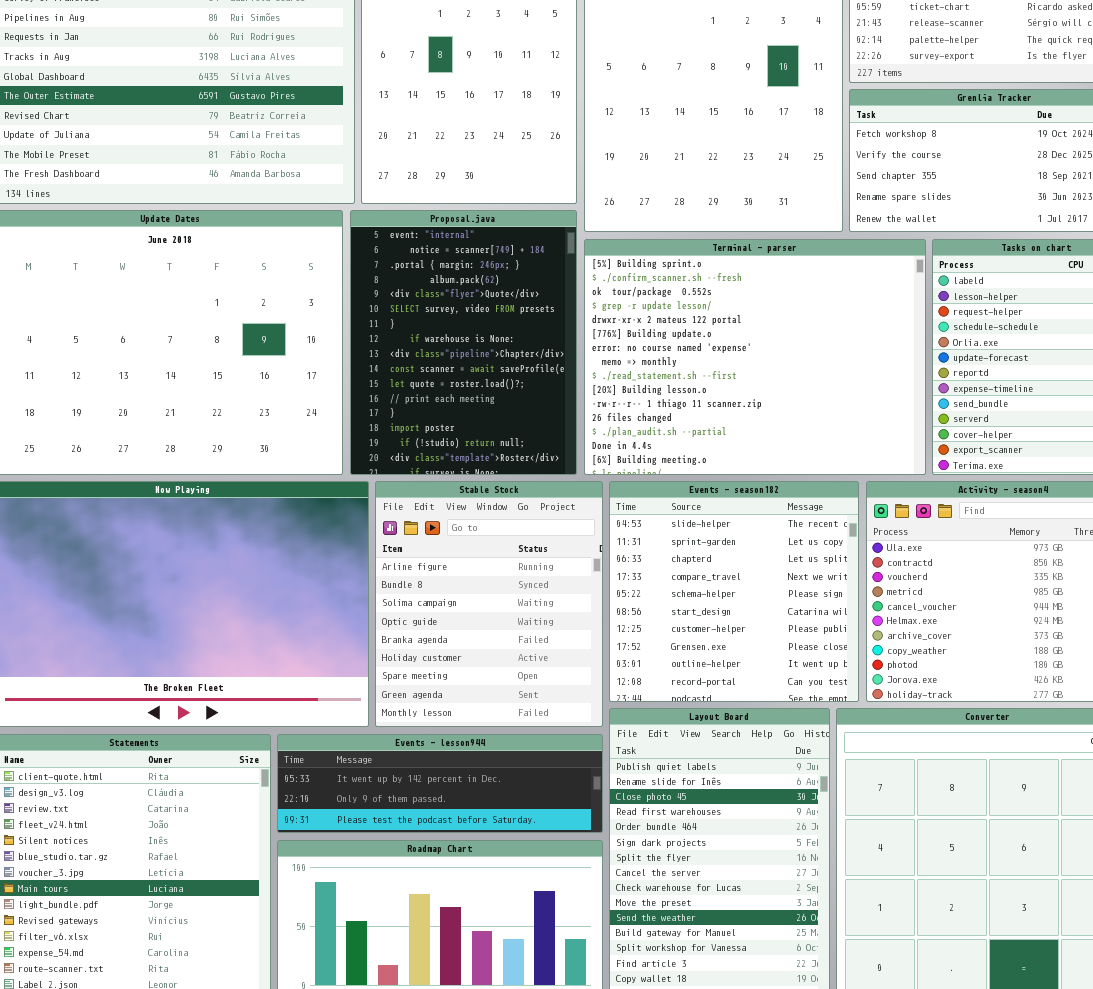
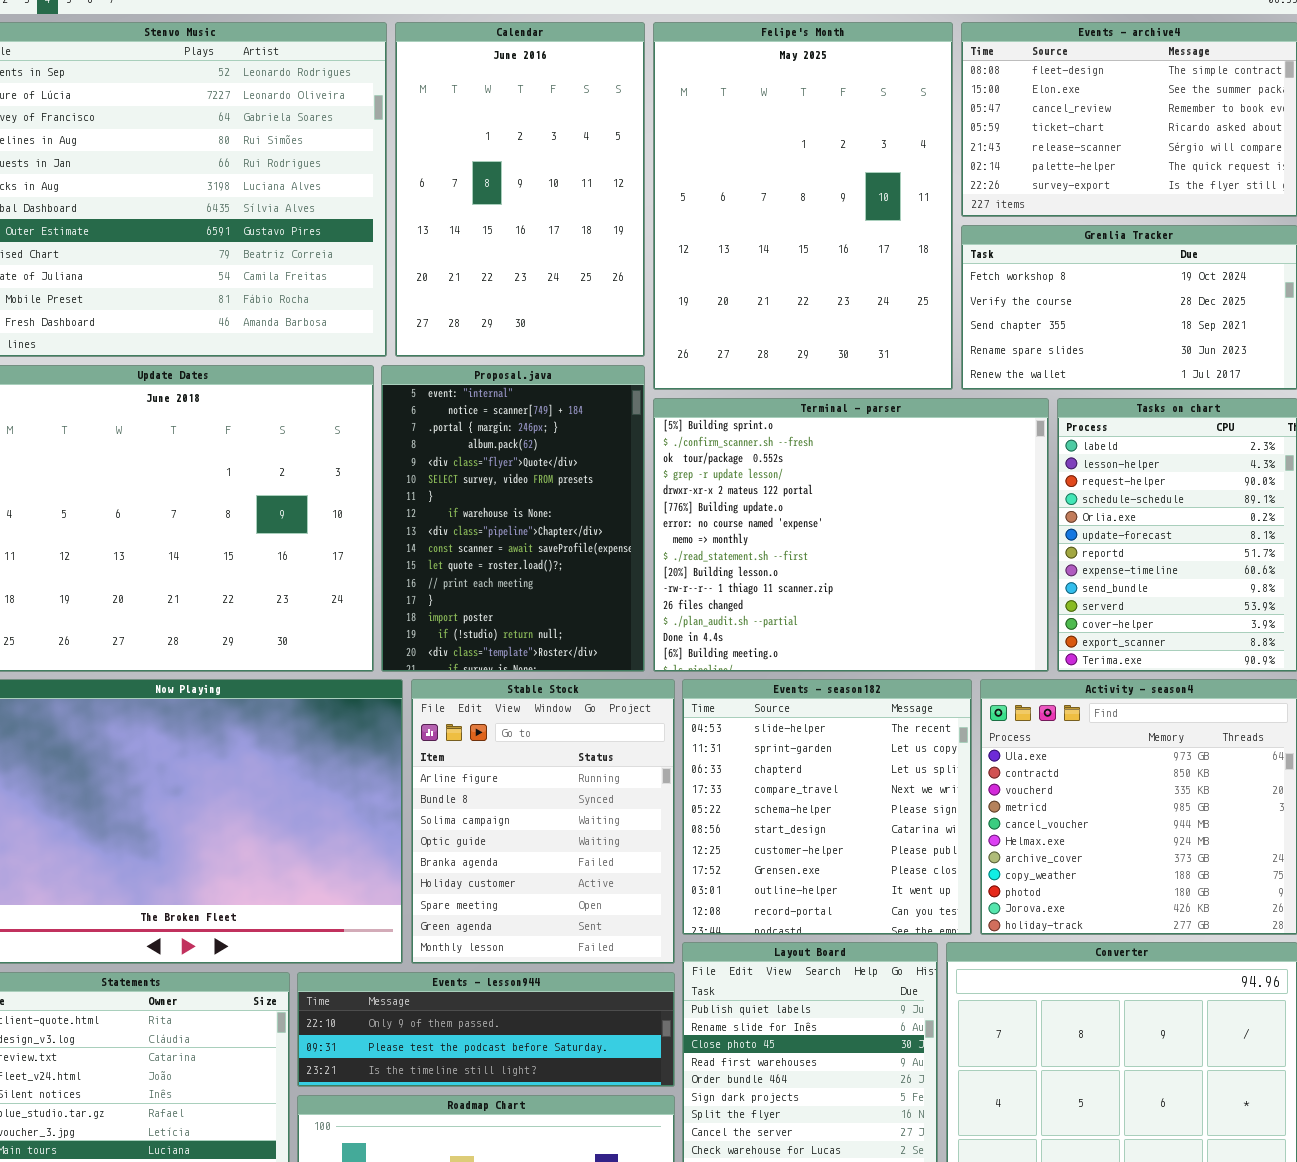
Events - lesson944: [277,734,603,833] -> [297,972,675,1087], scrolled down 1 row

